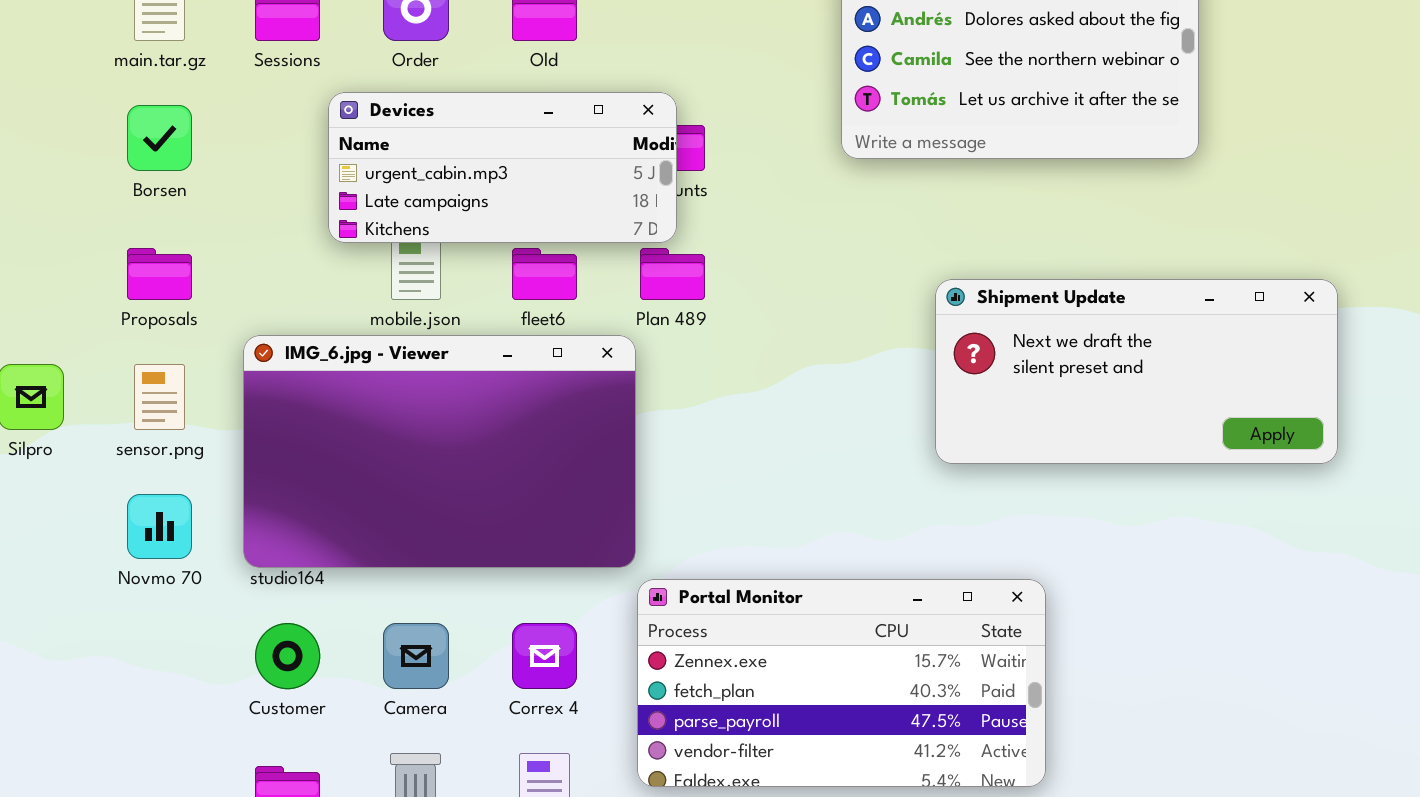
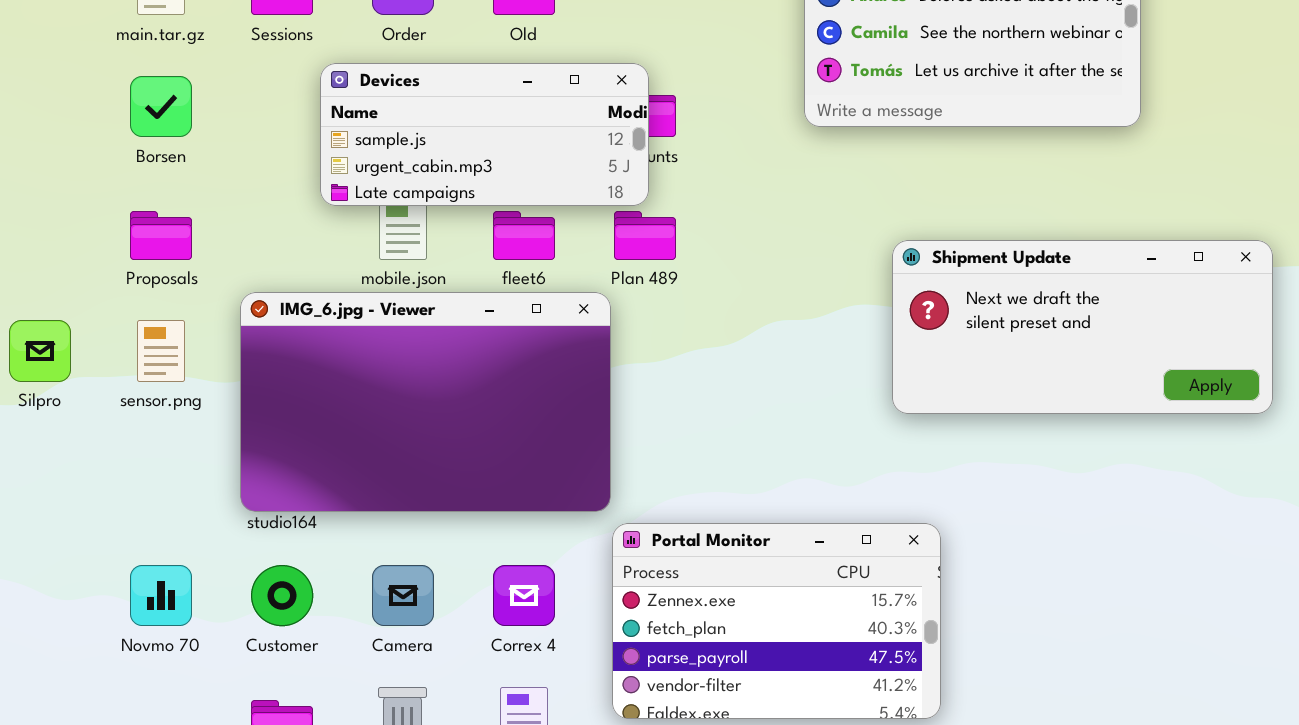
Devices: [328,92,677,243] -> [320,63,649,206], scrolled up 1 row
Novmo 70: [127,494,192,559] -> [130,565,192,626], moved
Portal Monitor: [637,579,1046,787] -> [612,523,941,719], resized

